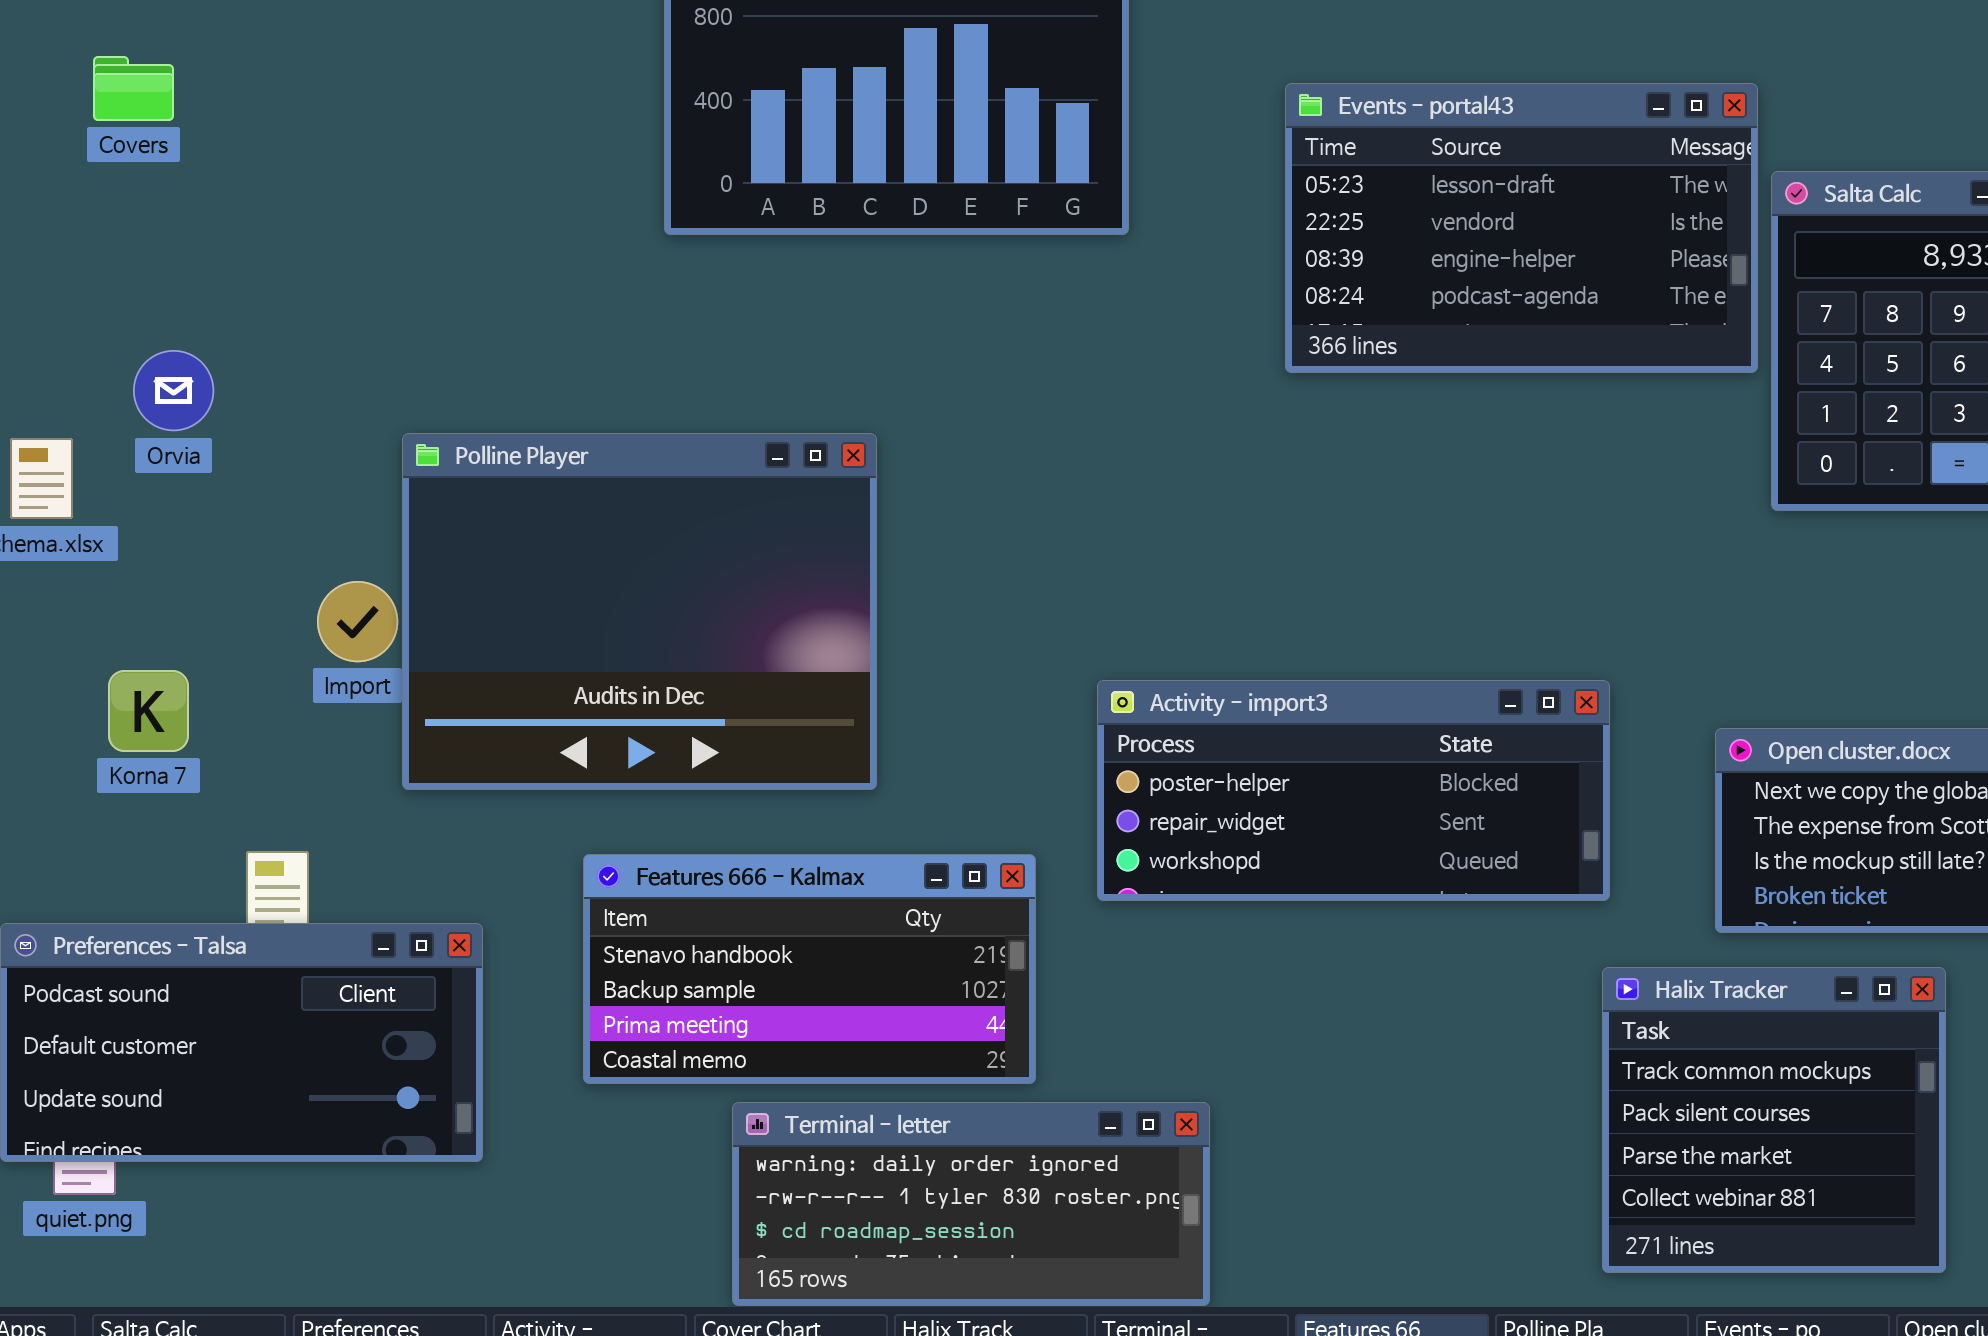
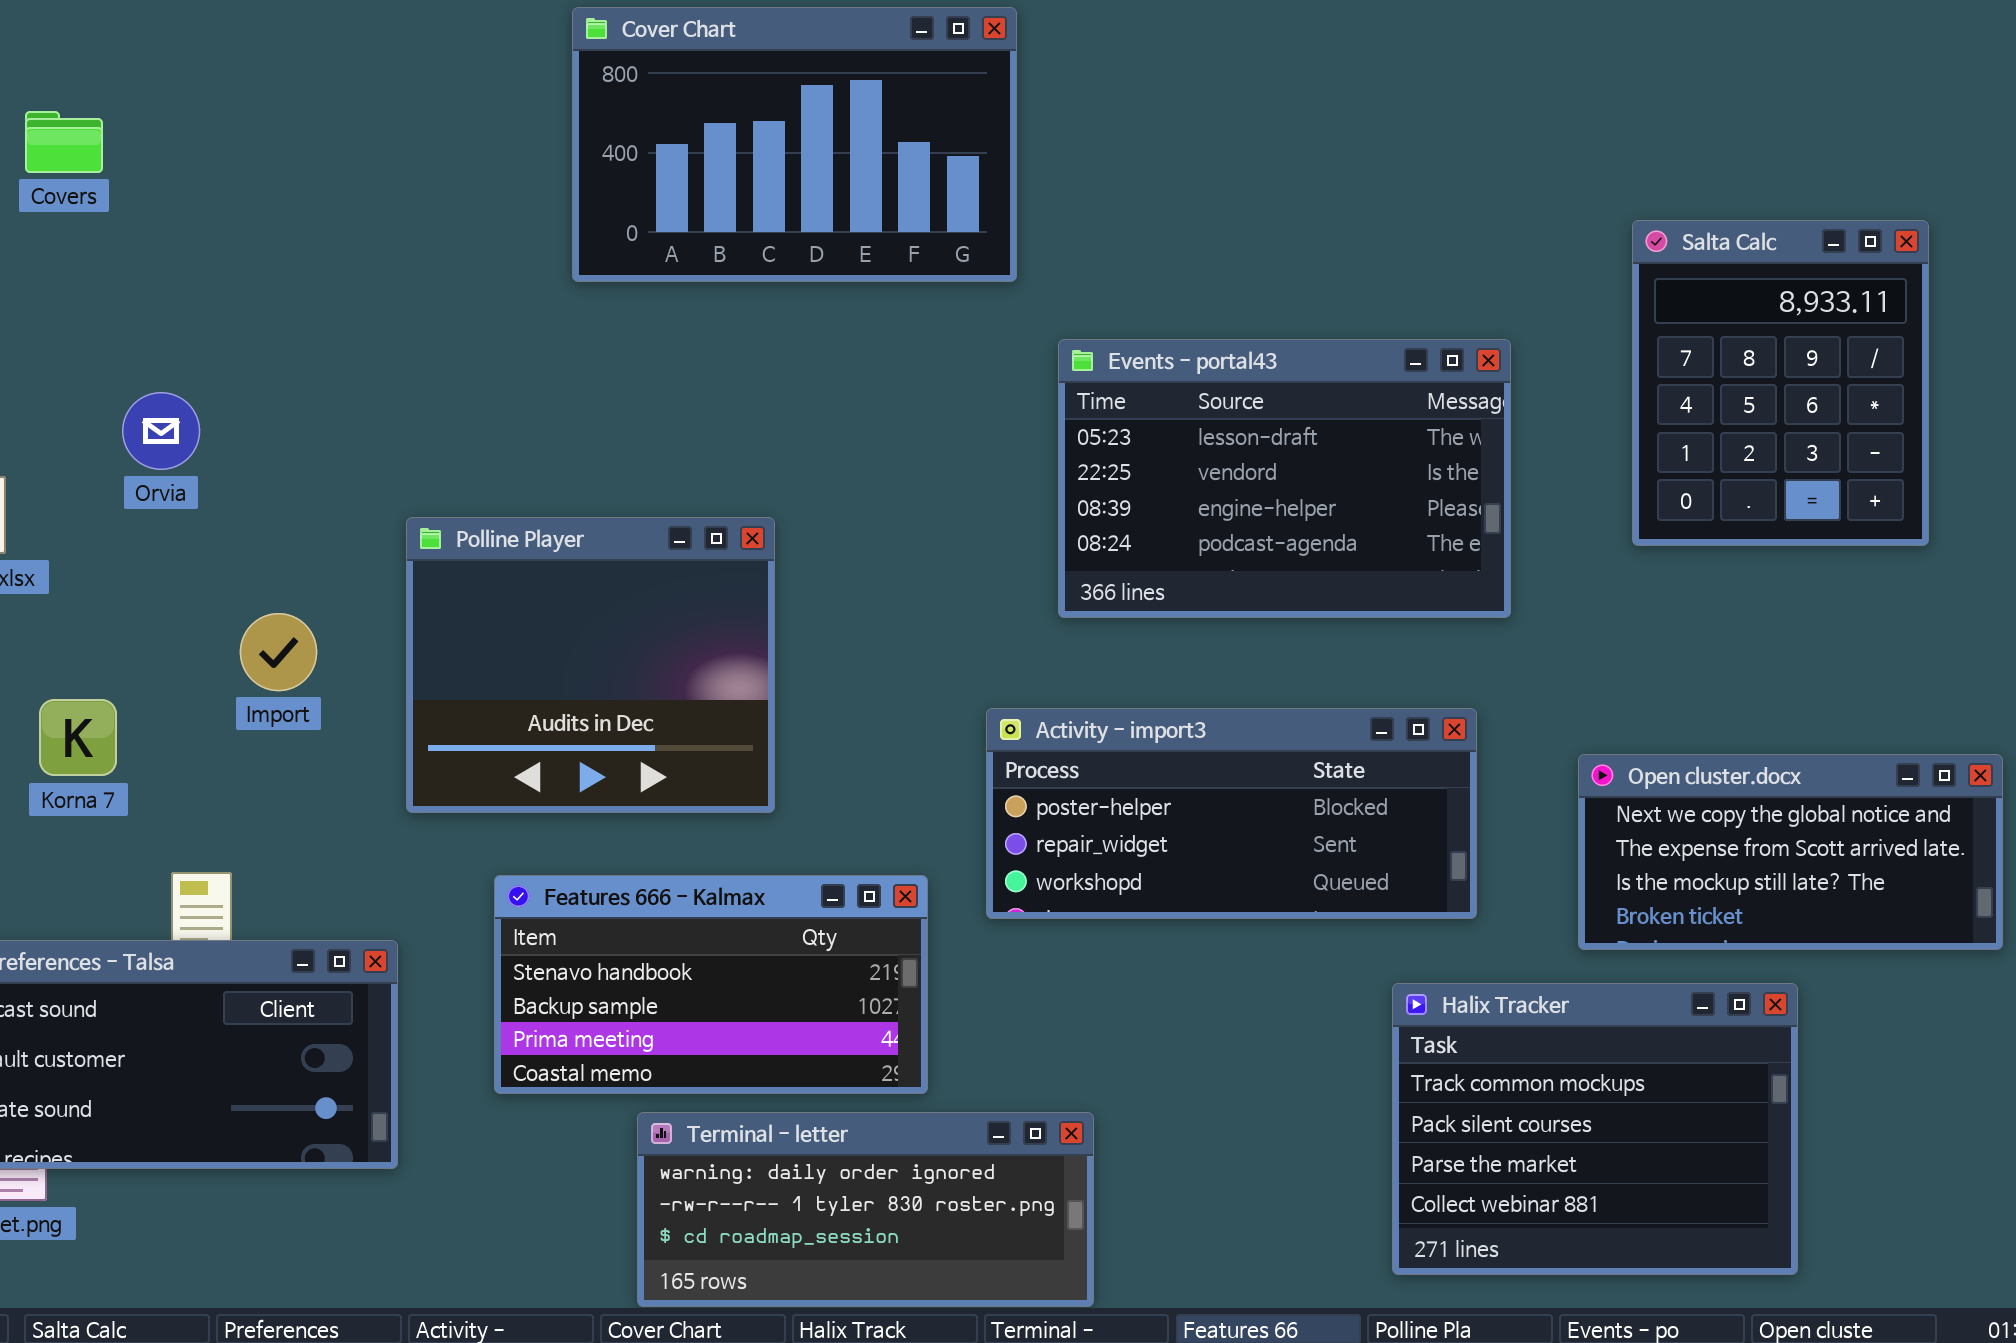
Events - portal43: [1285,83,1758,373] -> [1058,339,1511,618], moved
Orvia: [133,350,214,431] -> [122,392,200,470], moved
Polline Player: [402,433,877,790] -> [406,517,775,813], resized
Halix Tracker: [1602,967,1946,1273] -> [1392,983,1798,1275], resized

